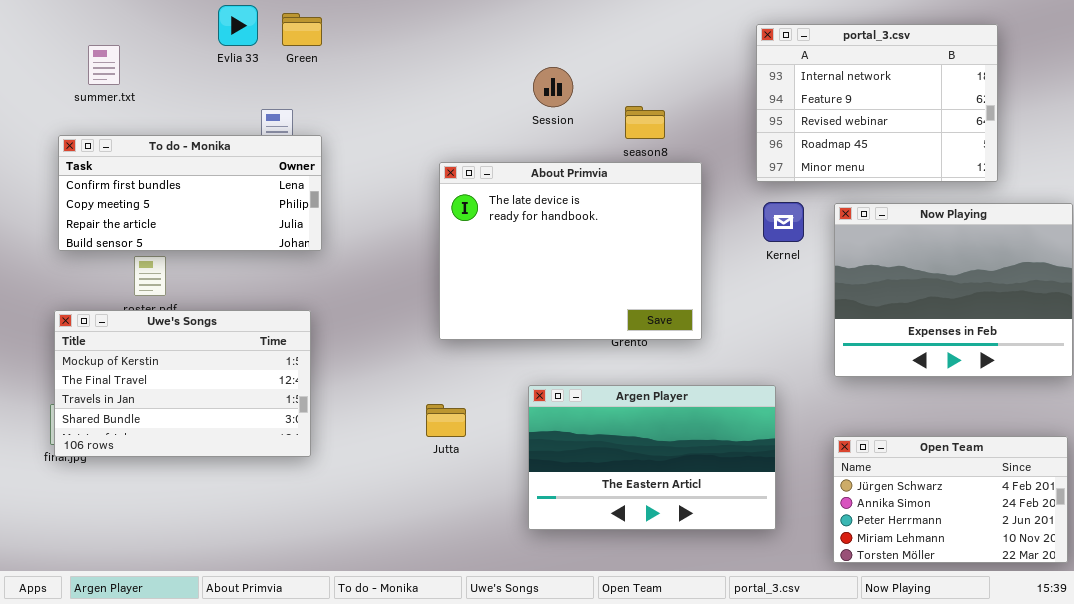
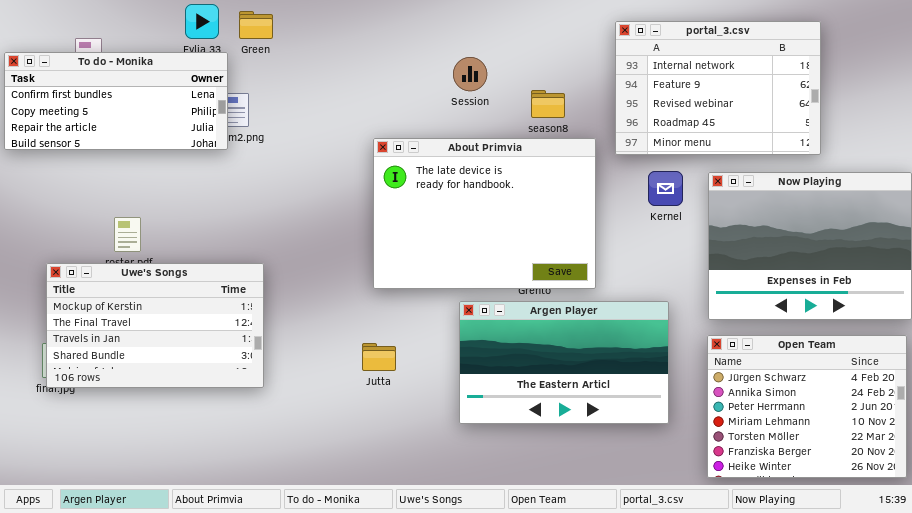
portal_3.csv: [756,24,998,182] -> [615,21,821,155], moved
To do - Monika: [58,135,322,251] -> [4,52,228,150], moved
Argen Player: [528,385,776,530] -> [459,301,669,424], moved
Open Team: [833,436,1068,563] -> [707,335,907,478], resized

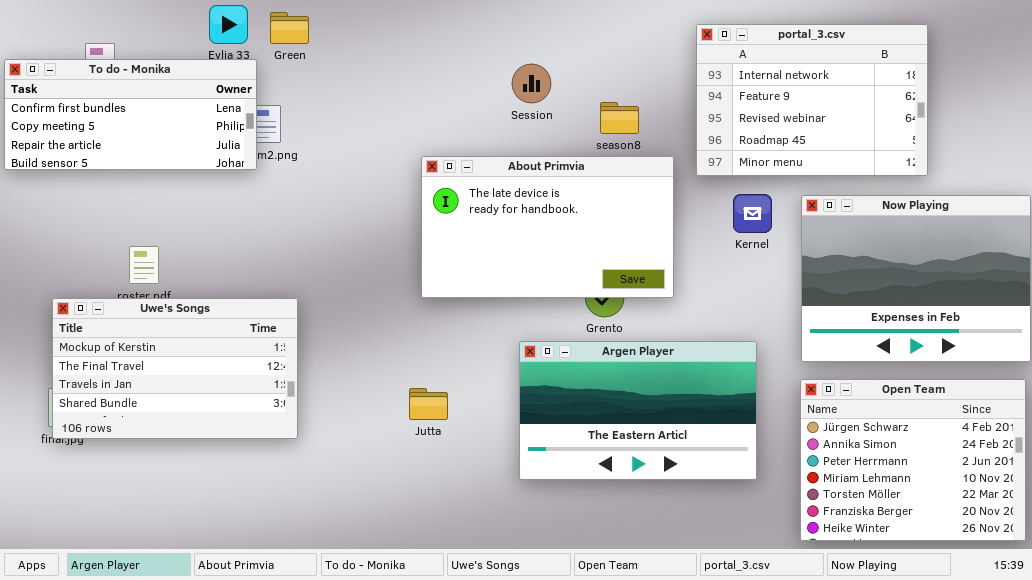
About Primvia: [373,138,596,289] -> [421,156,674,298], resized

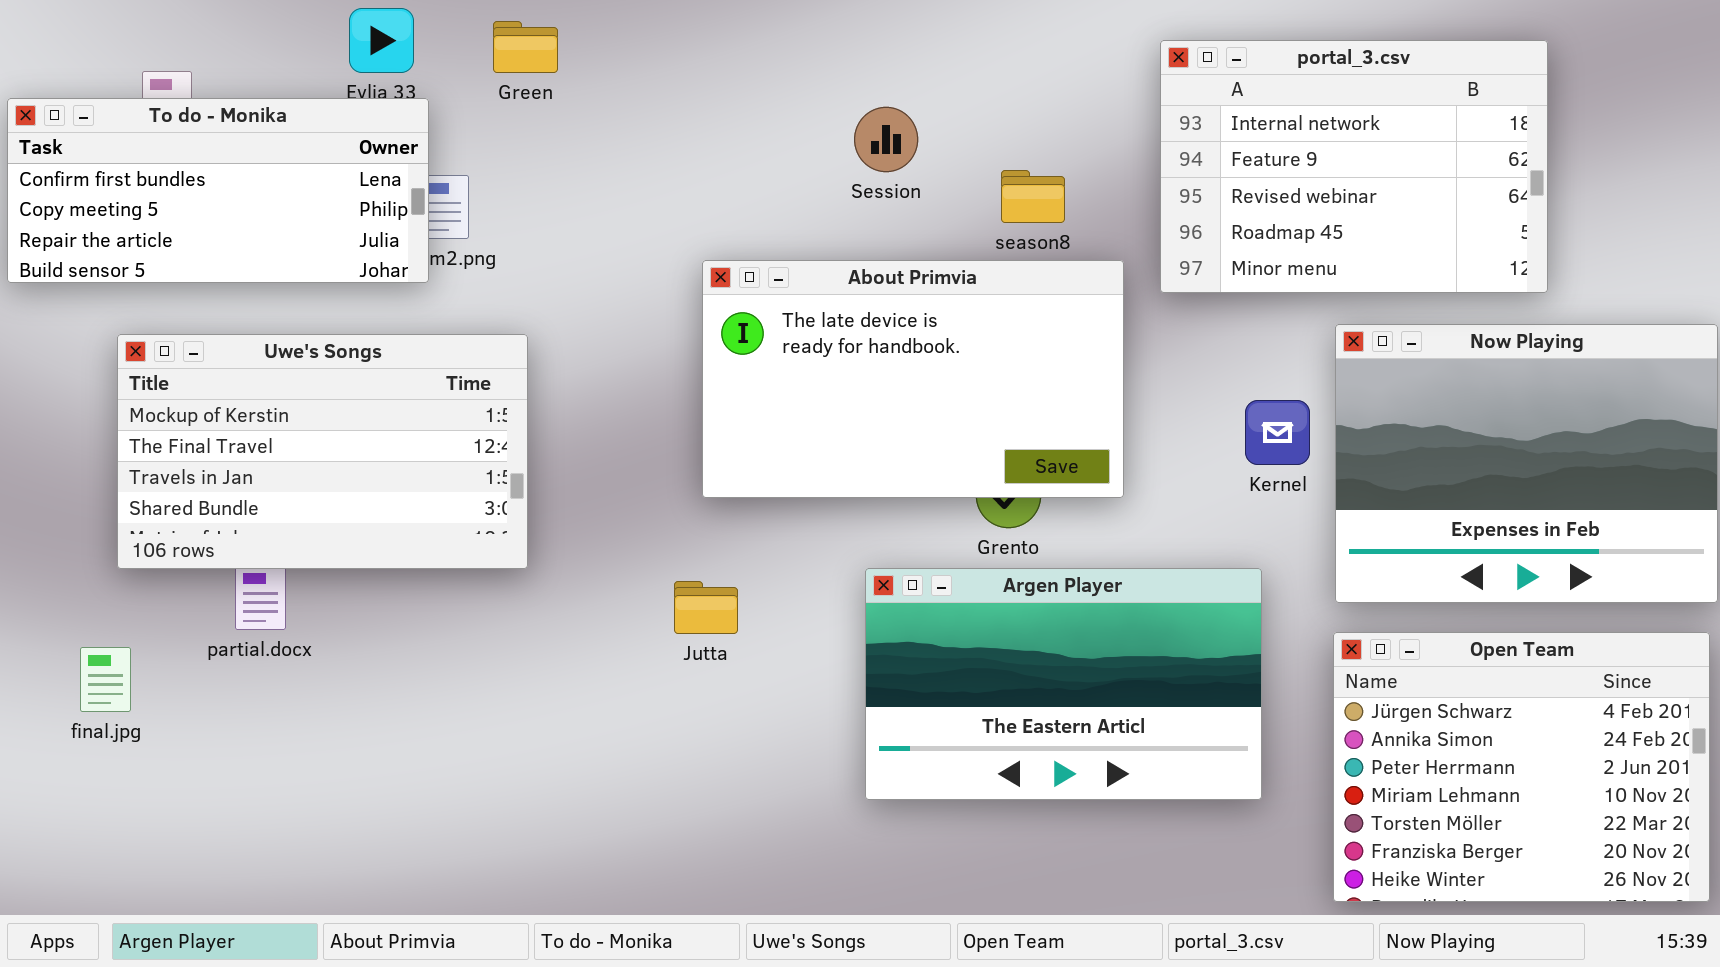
Green: [270,12,309,44] -> [493,21,558,73], moved
Kernel: [733,194,772,233] -> [1245,400,1310,465], moved
Uwe's Songs: [52,298,298,439] -> [117,334,528,569], moved
Jutta: [409,388,448,420] -> [674,581,738,634], moved

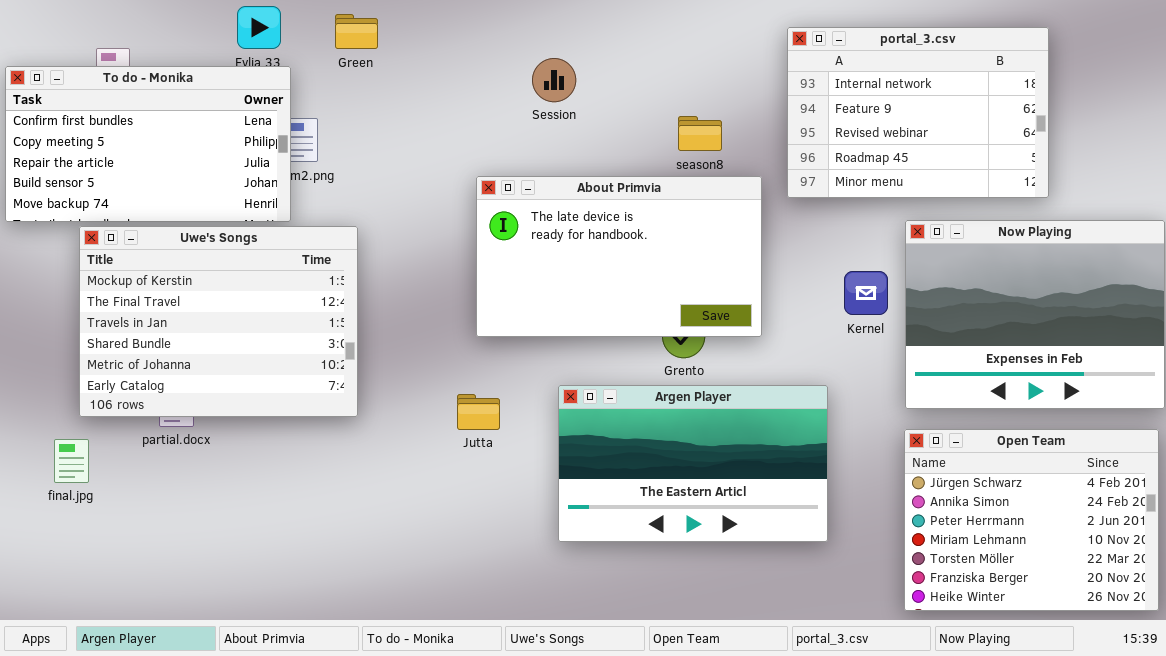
To do - Monika: [7,98,429,283] -> [5,66,291,222], resized
Session: [854,107,918,172] -> [532,58,576,102], moved
Uwe's Songs: [117,334,528,569] -> [79,226,358,417], resized
Argen Player: [865,568,1262,800] -> [558,385,828,542], moved

